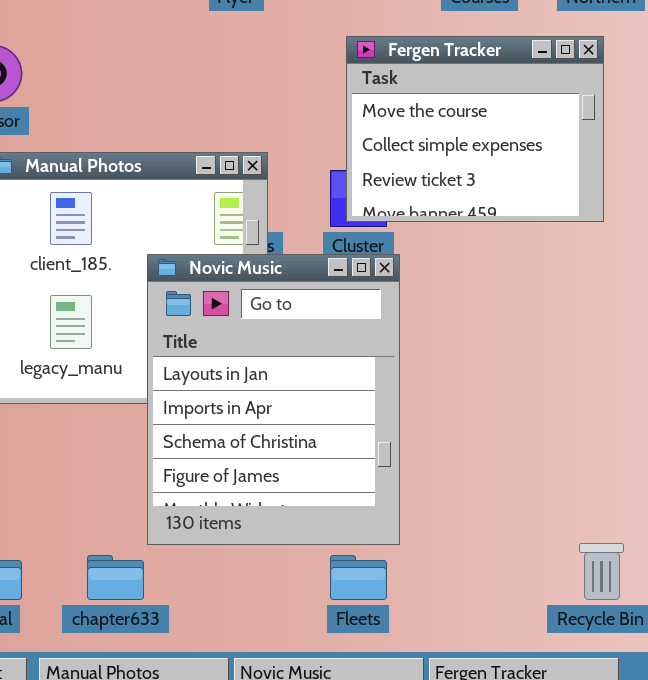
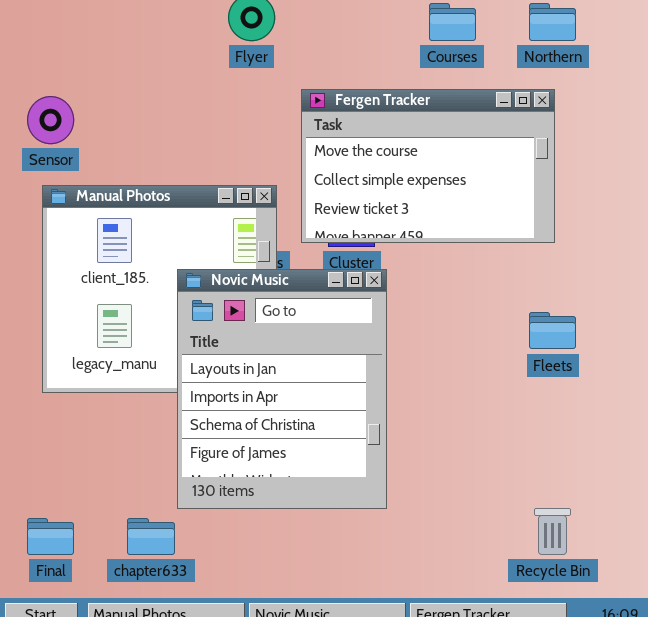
Fergen Tracker: [346,36,604,222] -> [301,89,555,243], resized
Fleets: [330,555,387,600] -> [529,312,576,349], moved

